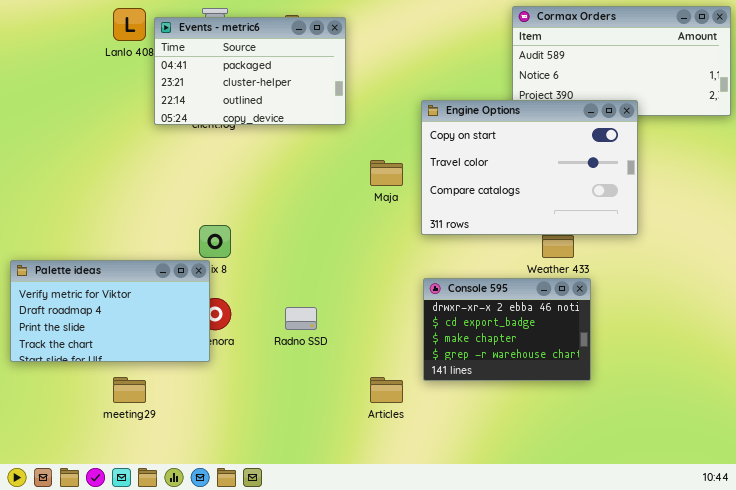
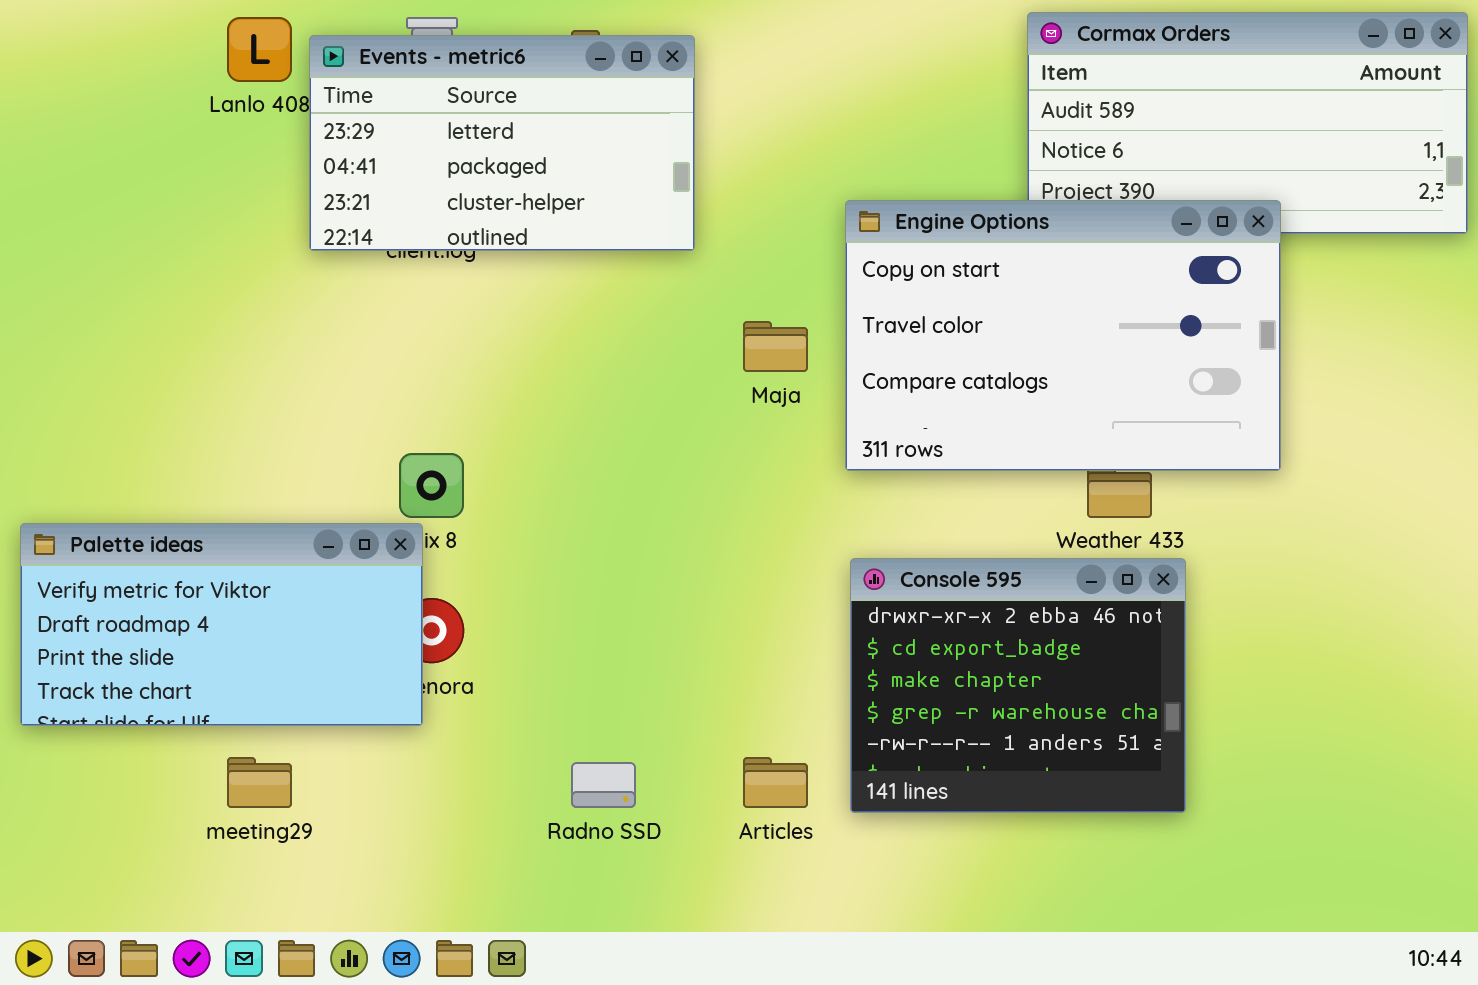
Events - metric6: [154,17,346,125] -> [309,35,695,251], scrolled up 1 row
Console 595: [423,278,591,381] -> [850,558,1186,813], resized
Radno SSD: [285,307,317,330] -> [571,762,636,808], moved

